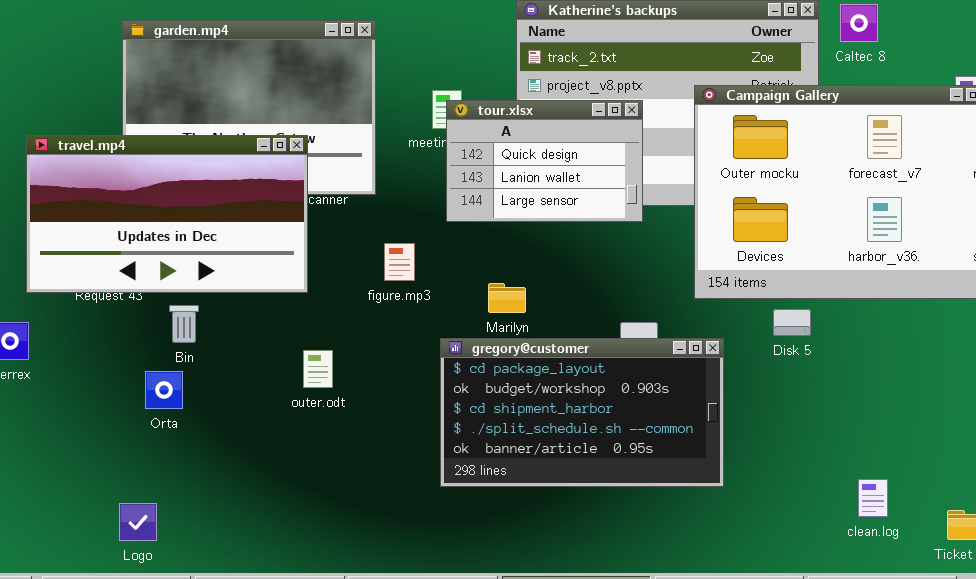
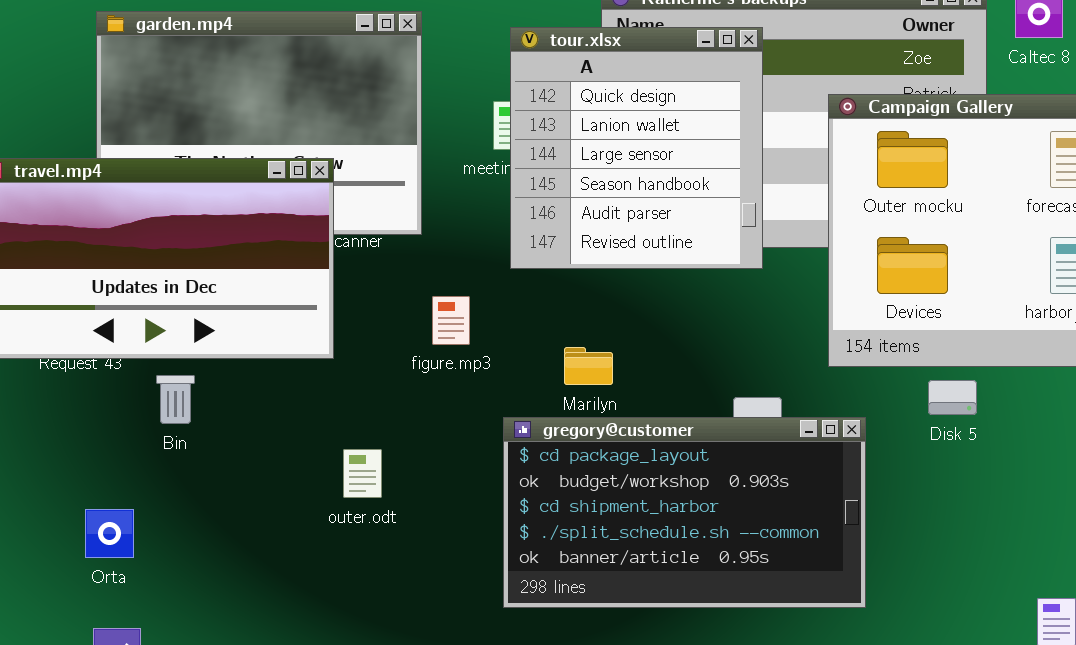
tour.xlsx: [446,100,643,222] -> [510,27,763,269], resized
outer.odt: [303,350,333,388] -> [343,449,382,498], moved
Orta: [145,371,183,409] -> [85,509,134,558], moved

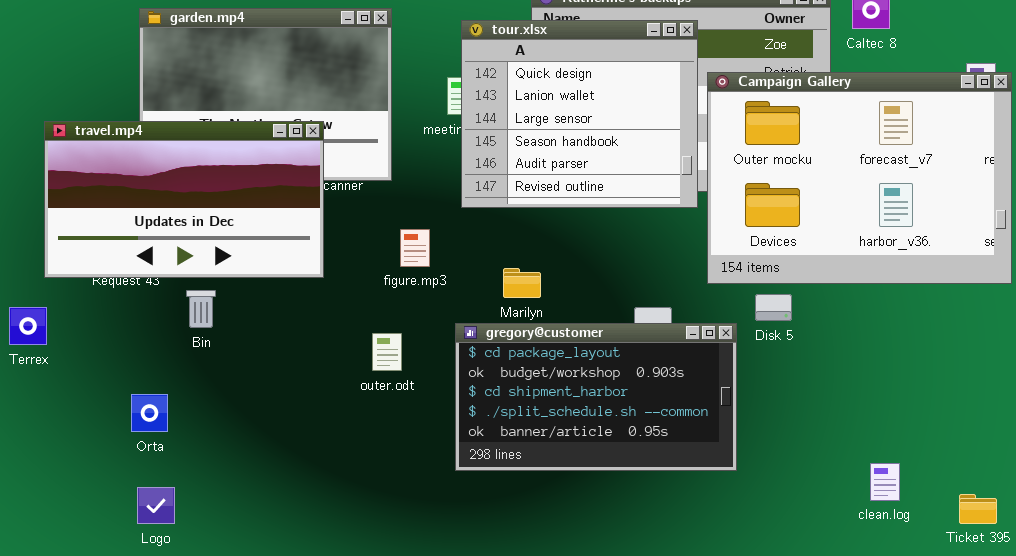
tour.xlsx: [510,27,763,269] -> [461,20,698,208], resized
Disk 5: [928,380,977,415] -> [755,294,792,321], moved
outer.odt: [343,449,382,498] -> [372,333,402,371], moved

